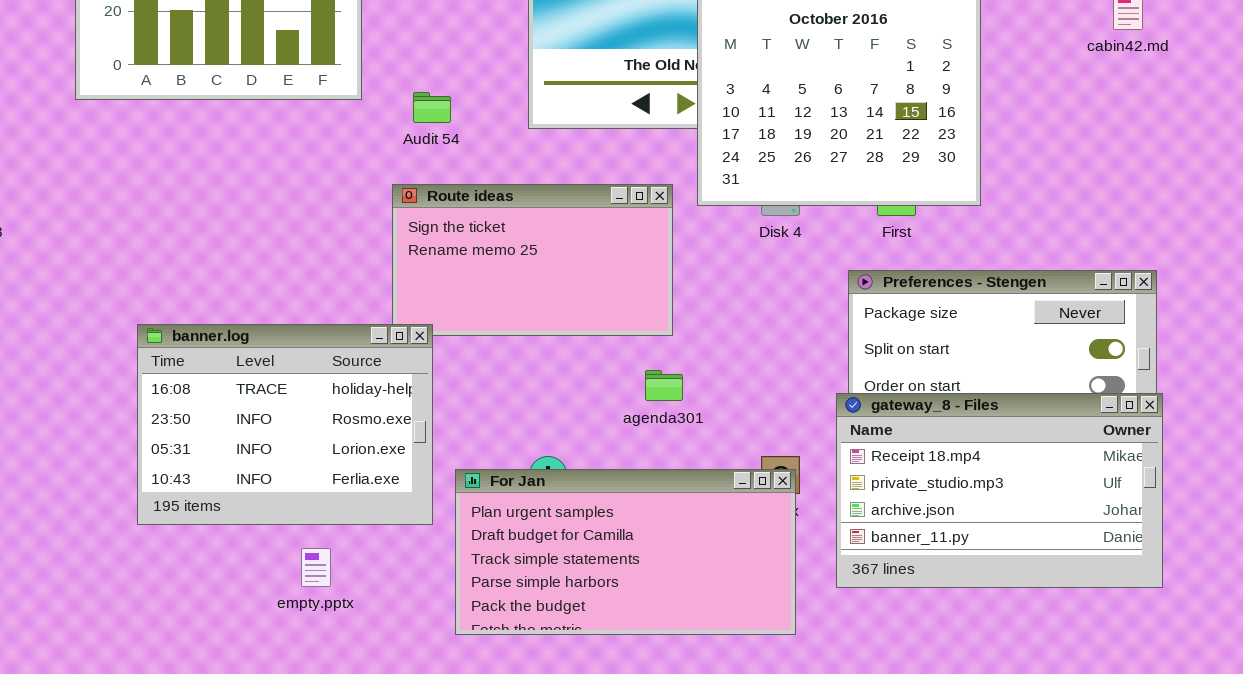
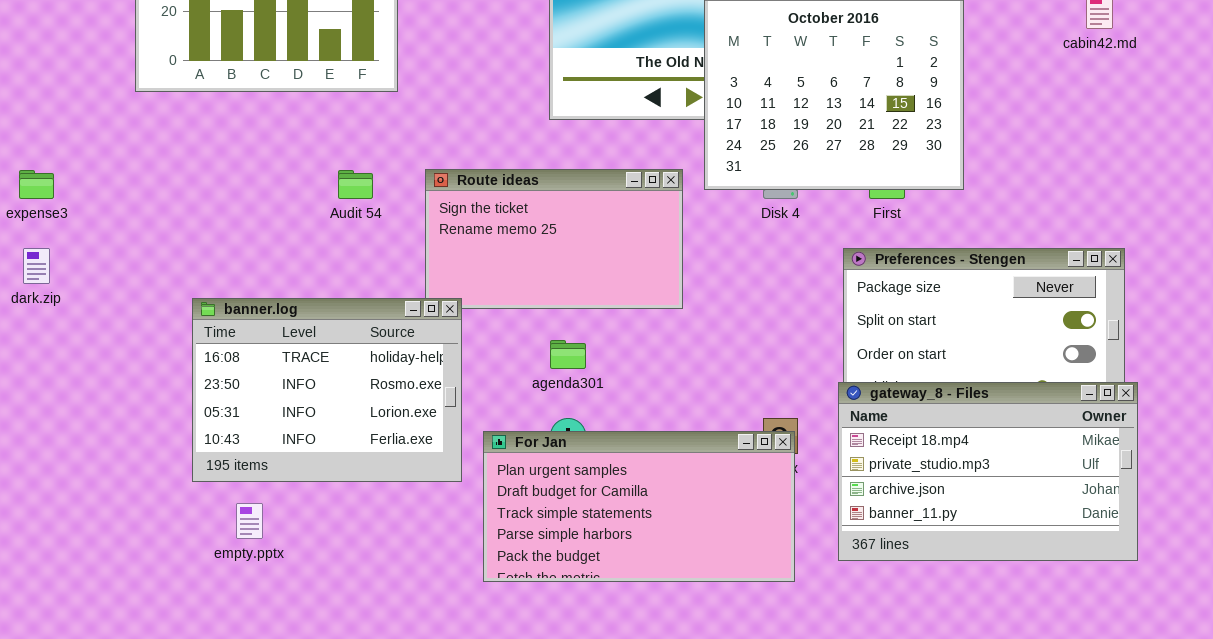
Audit 54: [413,92,451,123] -> [338,170,373,199], moved
agenda301: [645,370,683,401] -> [550,340,586,369], moved
gateway_8 - Files: [836,393,1163,588] -> [838,382,1138,561], moved
empty.pptx: [301,548,331,587] -> [236,503,263,539], moved

